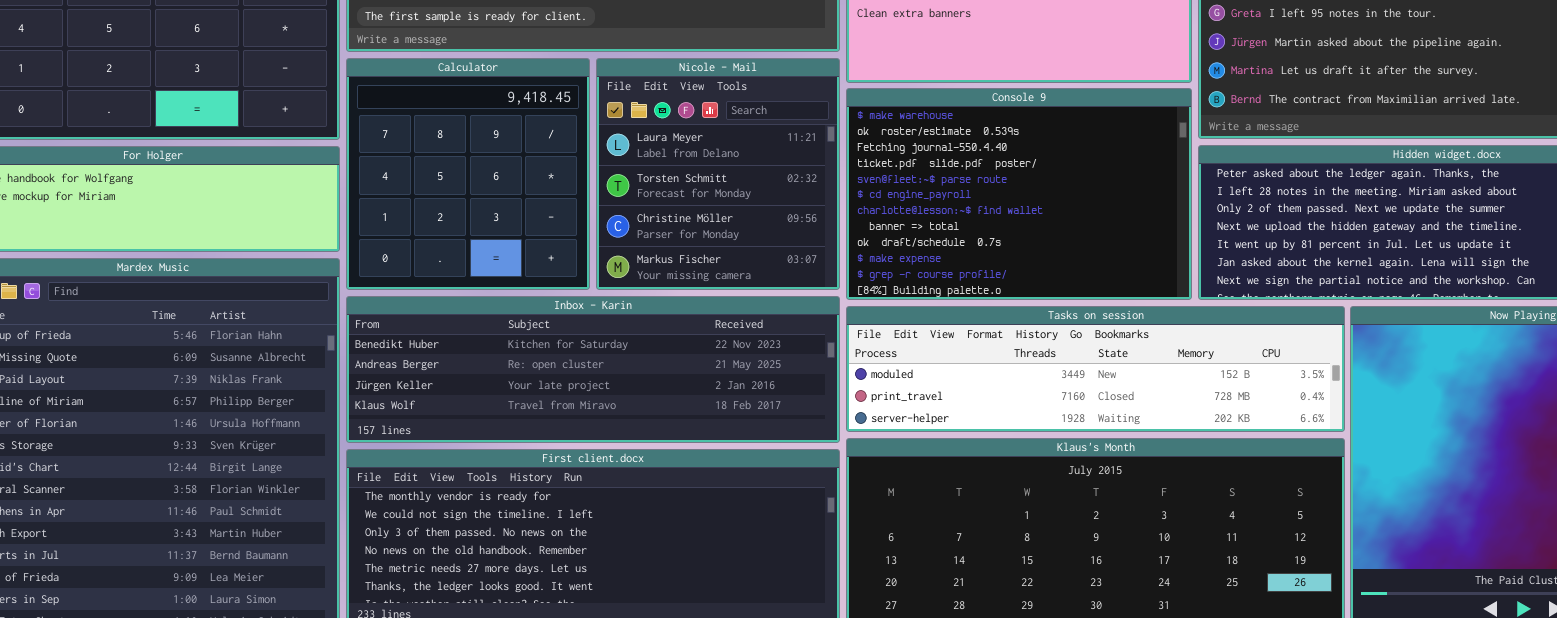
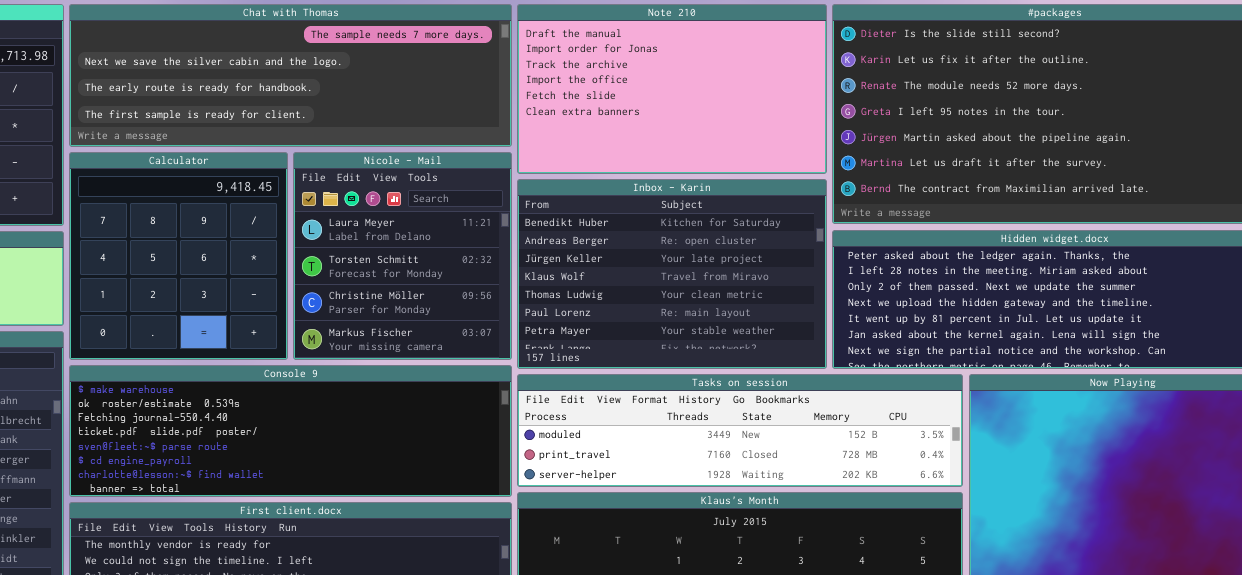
Console 9: [846,88,1192,300] -> [69,365,512,497], moved, resized
Inbox - Karin: [346,296,840,443] -> [517,179,827,369], moved, resized

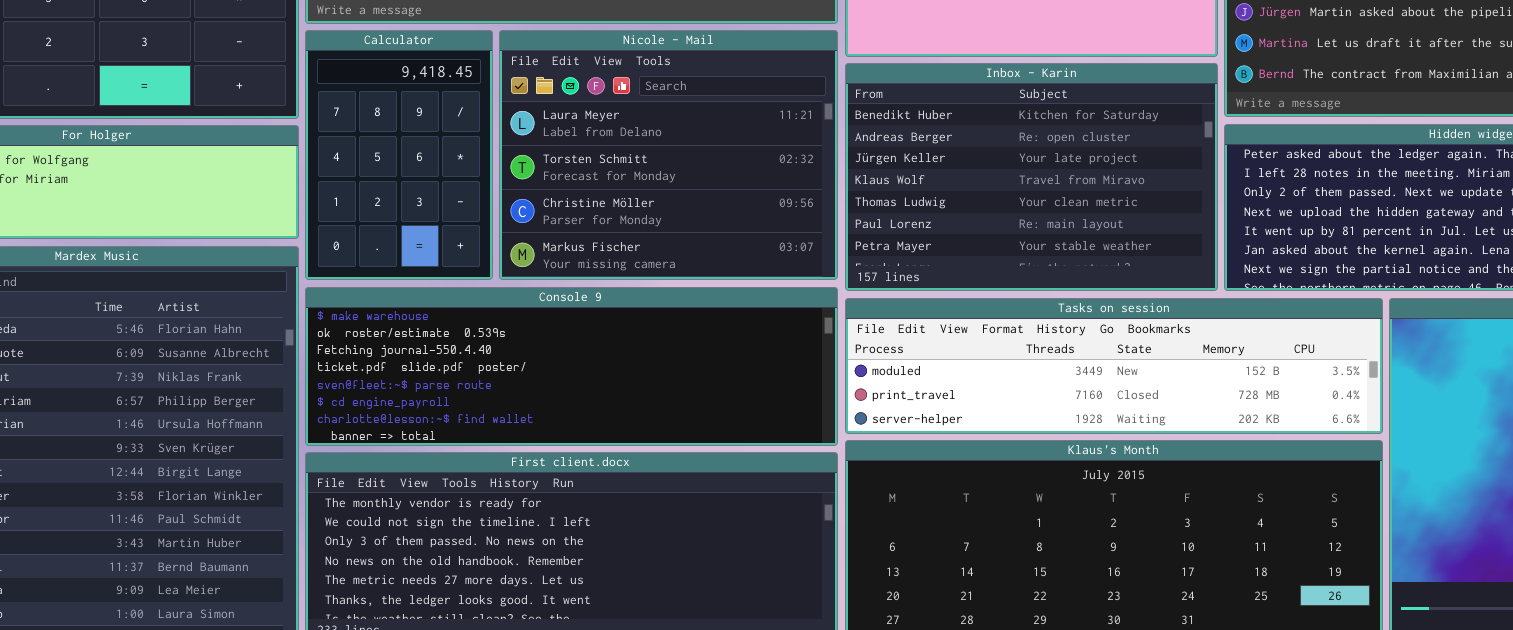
Calculator: [69,152,288,360] -> [305,30,493,280], resized
Nicole - Mail: [293,152,512,360] -> [499,30,838,280], resized

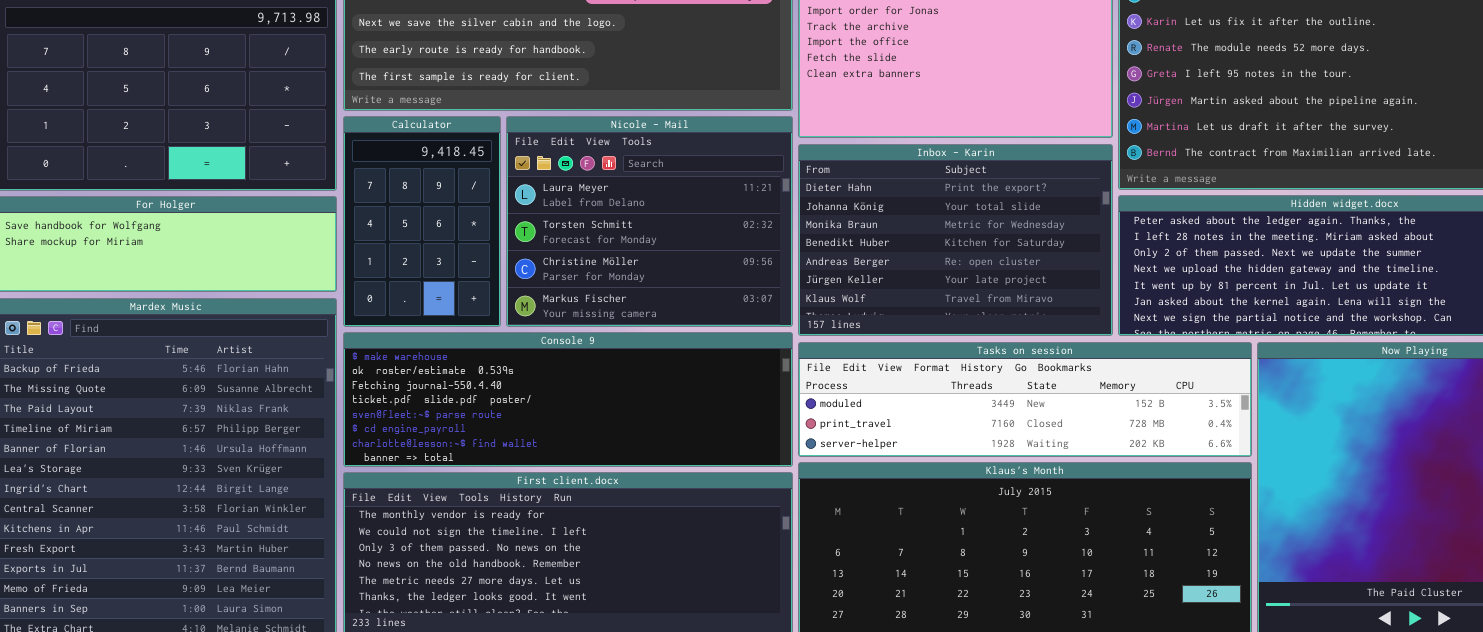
Inbox - Karin: [845,63,1218,291] -> [798,144,1113,336], scrolled up 3 rows

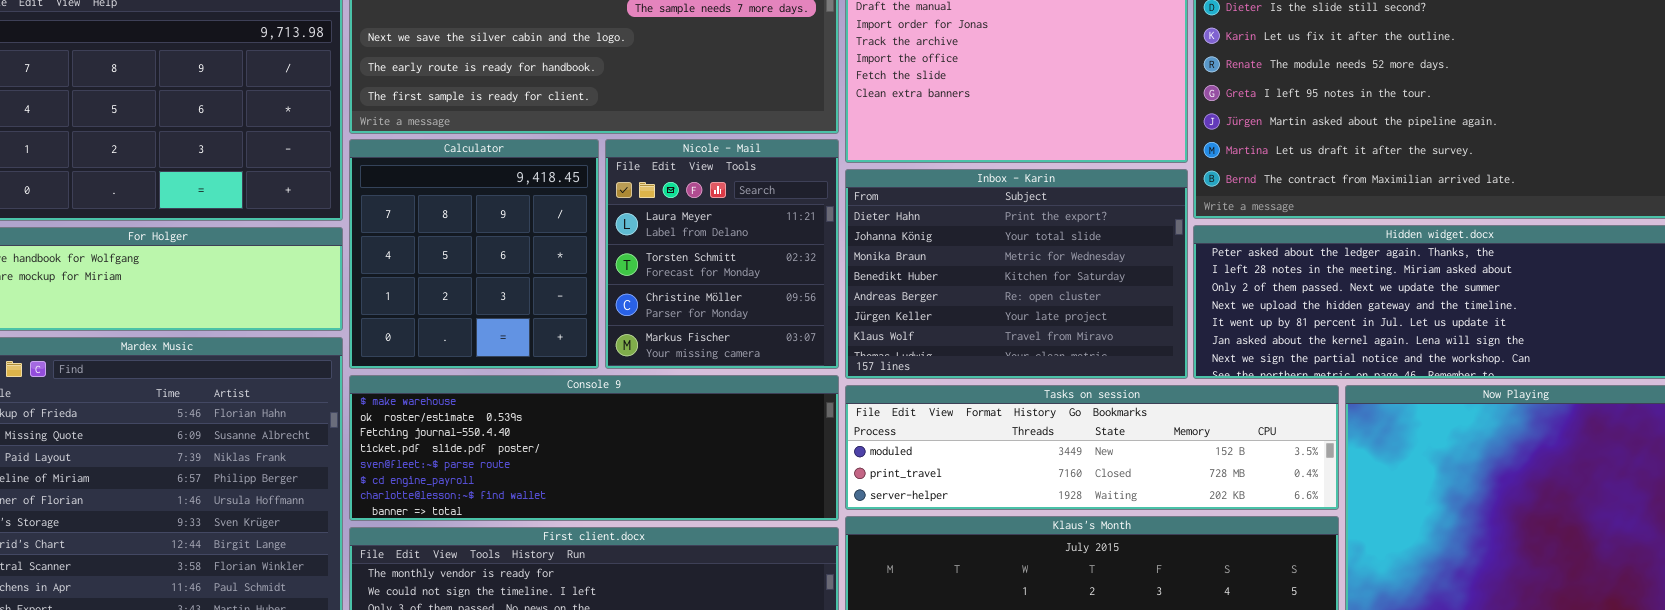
Calculator: [343,116,501,327] -> [349,139,599,369], resized
Nicole - Mail: [506,116,793,327] -> [605,139,839,369], resized

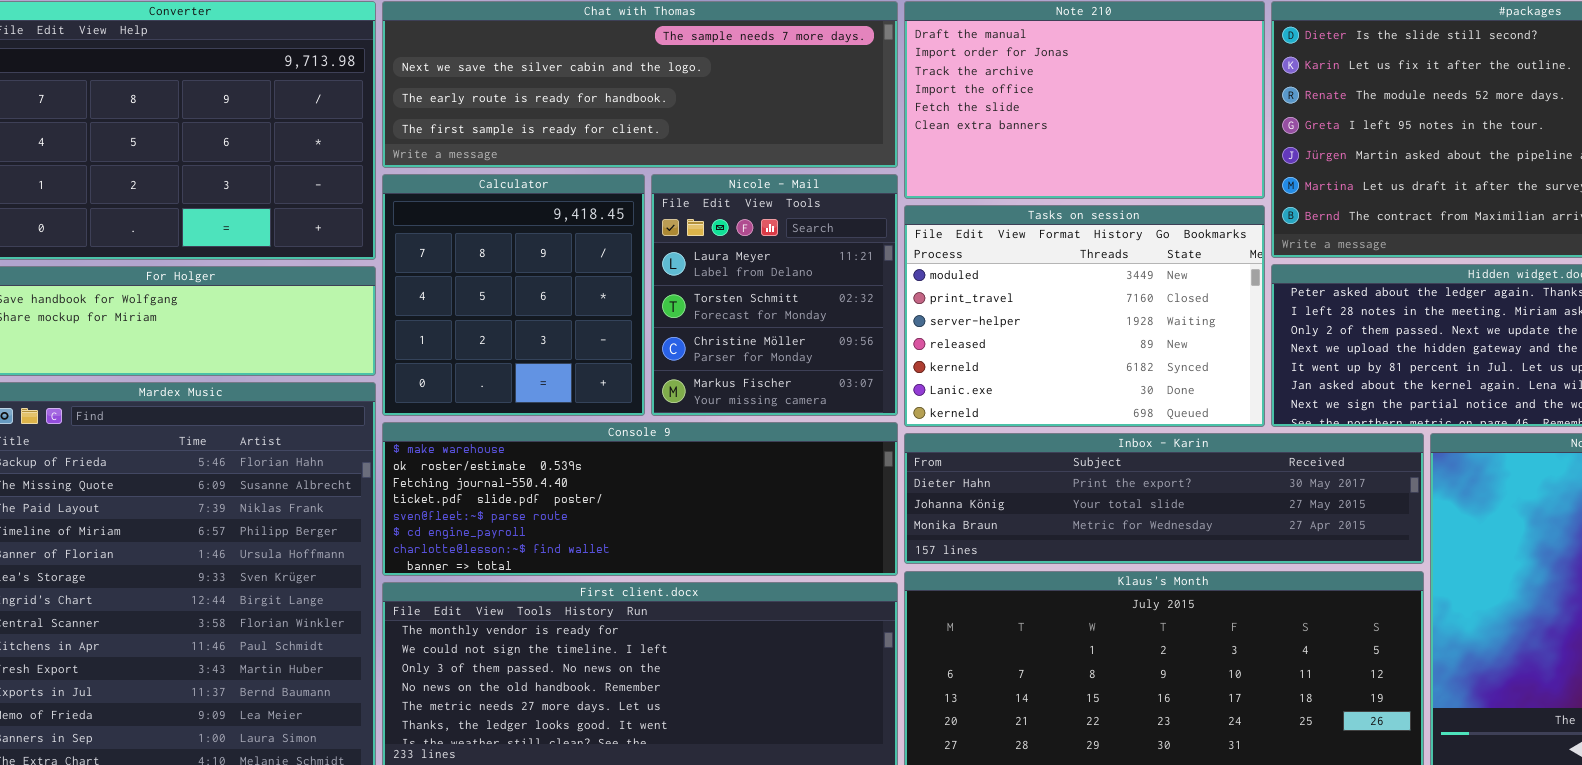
Inbox - Karin: [845,169,1188,379] -> [904,433,1424,564], moved, resized
Tasks on session: [845,385,1339,510] -> [904,205,1265,427], moved, resized

